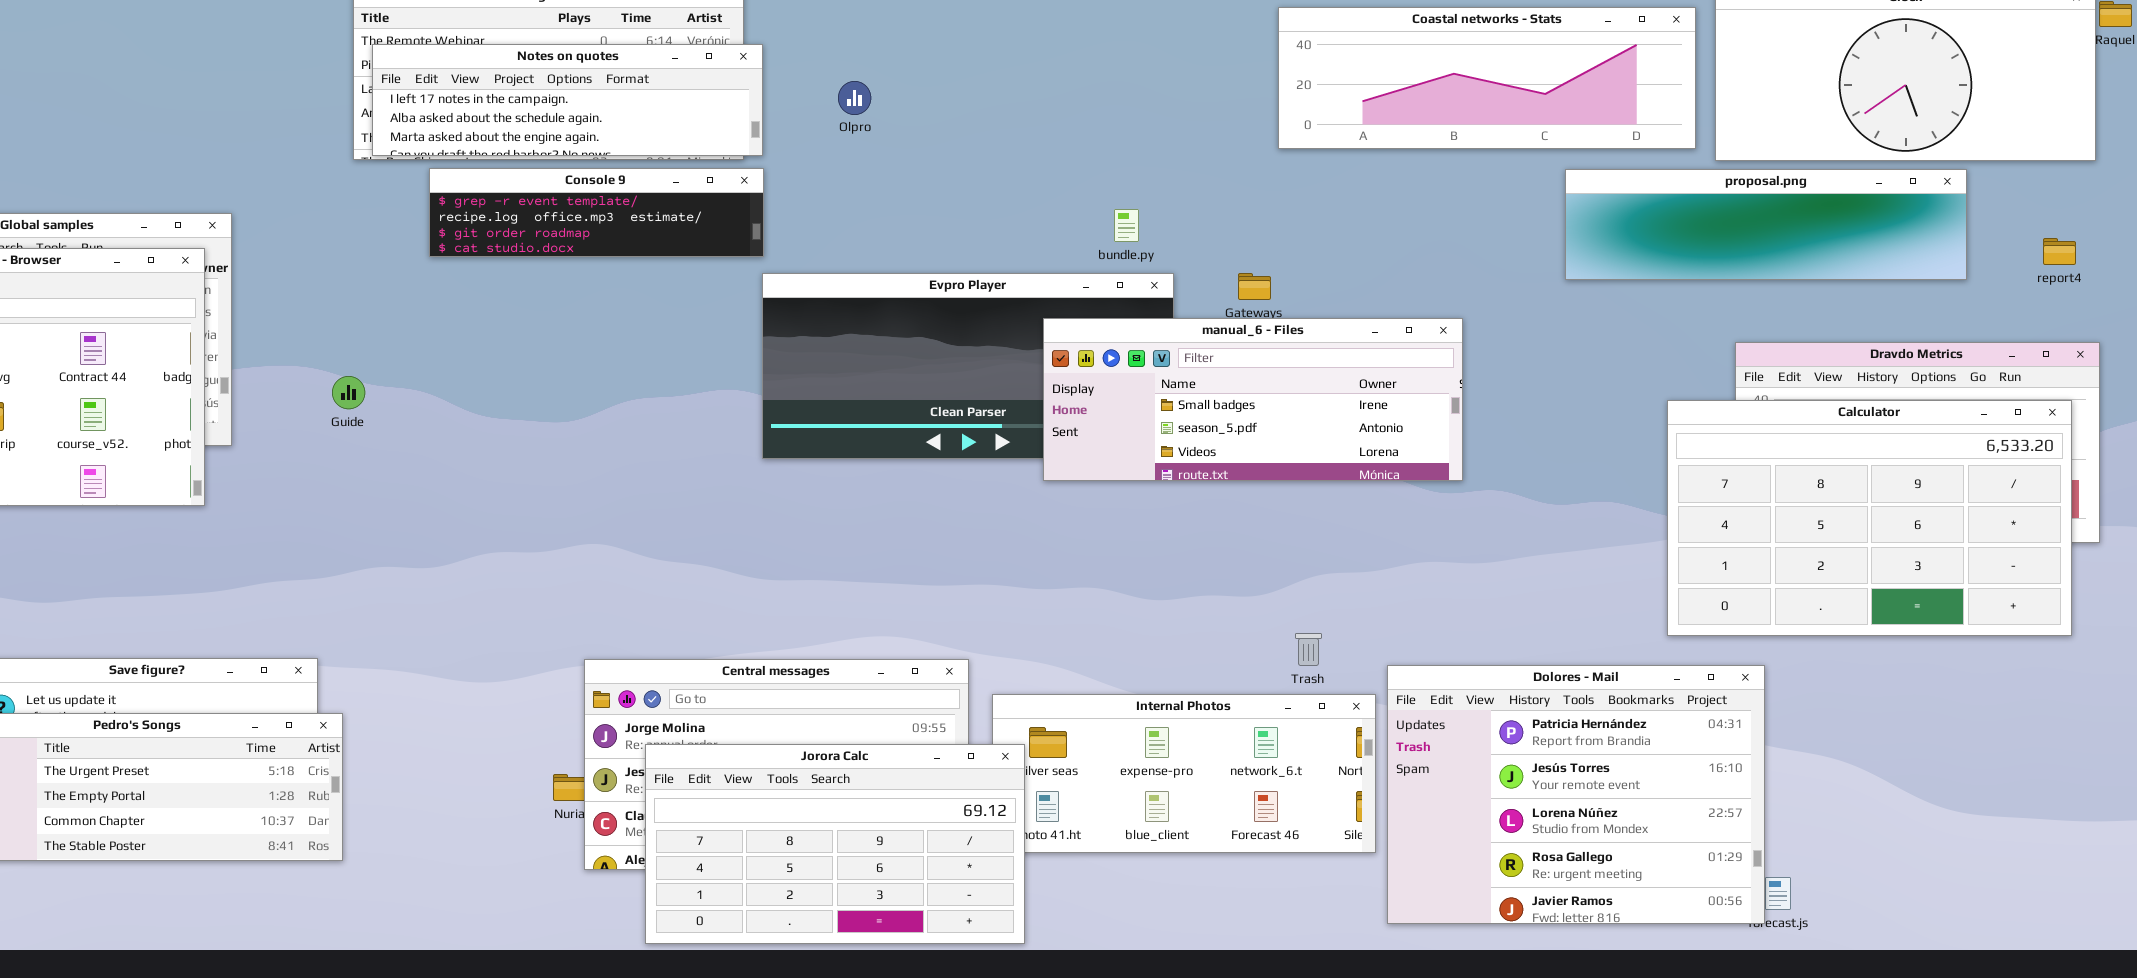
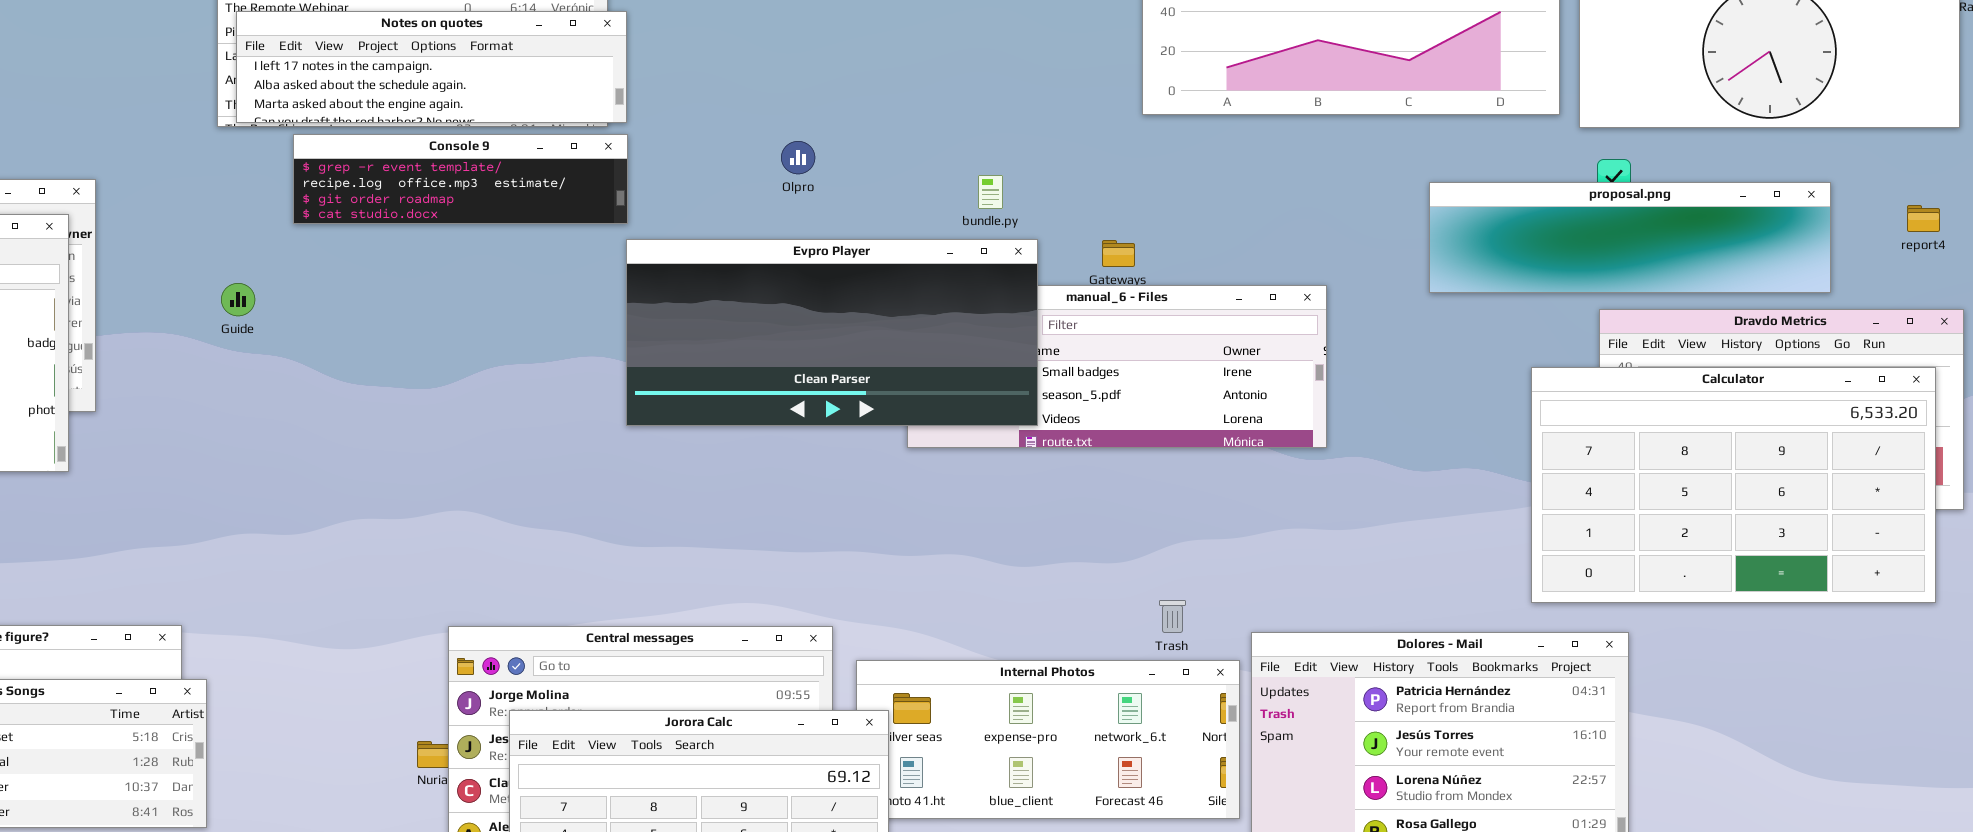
Olpro: [838,81,871,115] -> [781,141,815,174], moved
proposal.png: [1565,169,1967,280] -> [1429,182,1831,293], moved
Evpro Player: [762,273,1174,459] -> [626,239,1038,426], raised
Guide: [332,376,365,409] -> [221,283,255,316], moved

